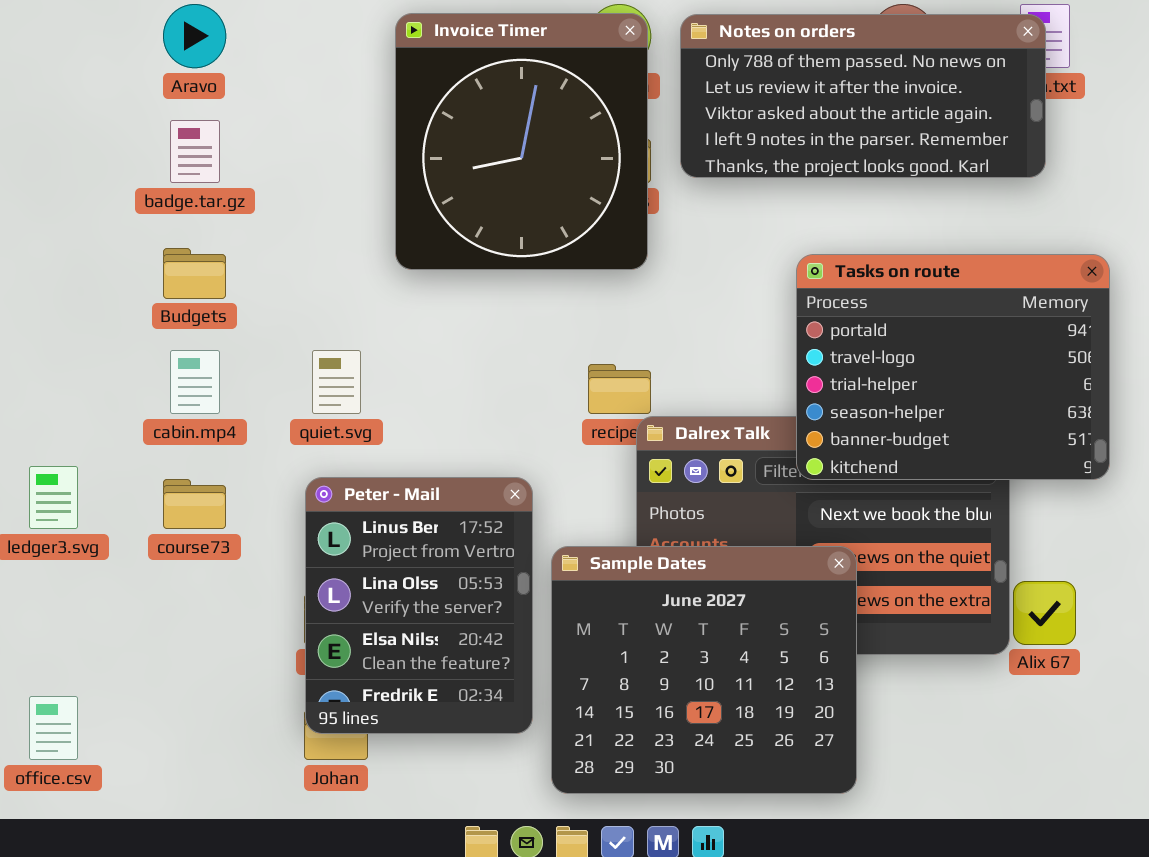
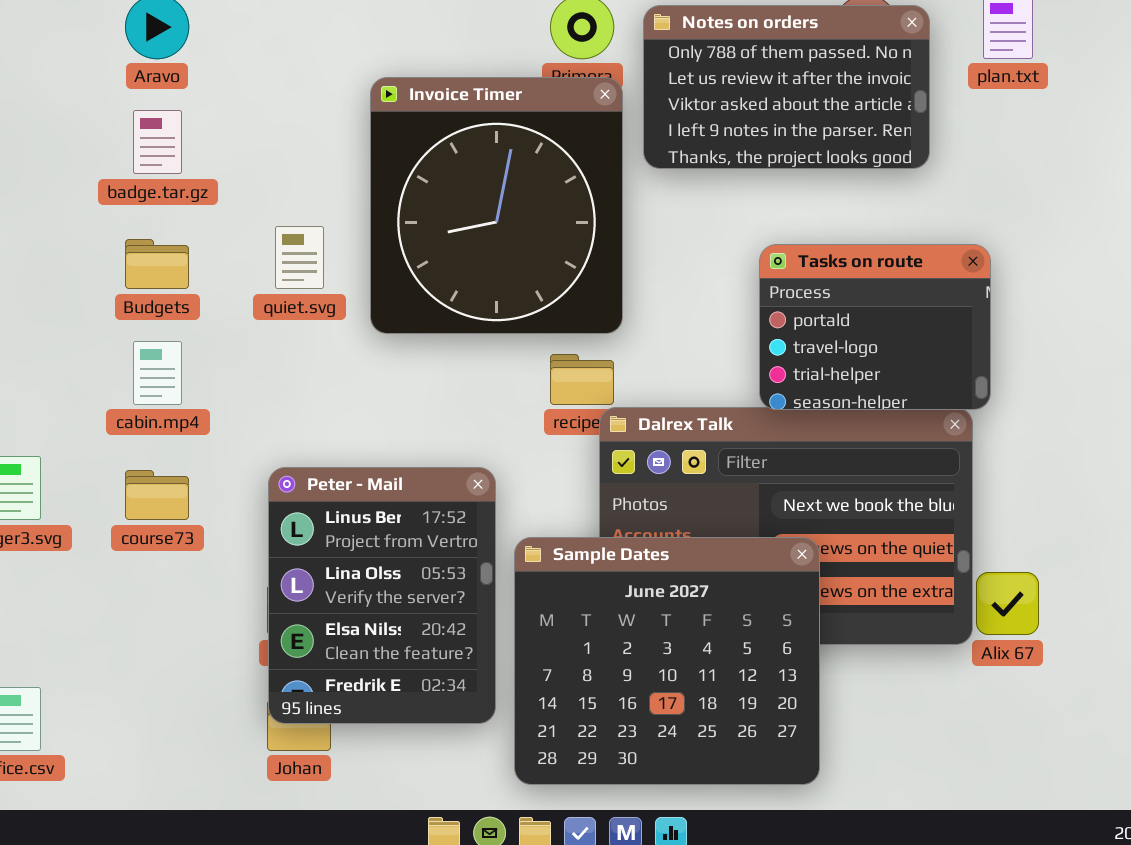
Invoice Timer: [395,13,648,270] -> [370,77,623,334], moved
Notes on orders: [680,14,1046,178] -> [643,5,930,169], resized
Tasks on route: [796,254,1110,480] -> [759,244,991,410], resized
quiet.svg: [312,350,361,414] -> [275,226,324,289], moved

